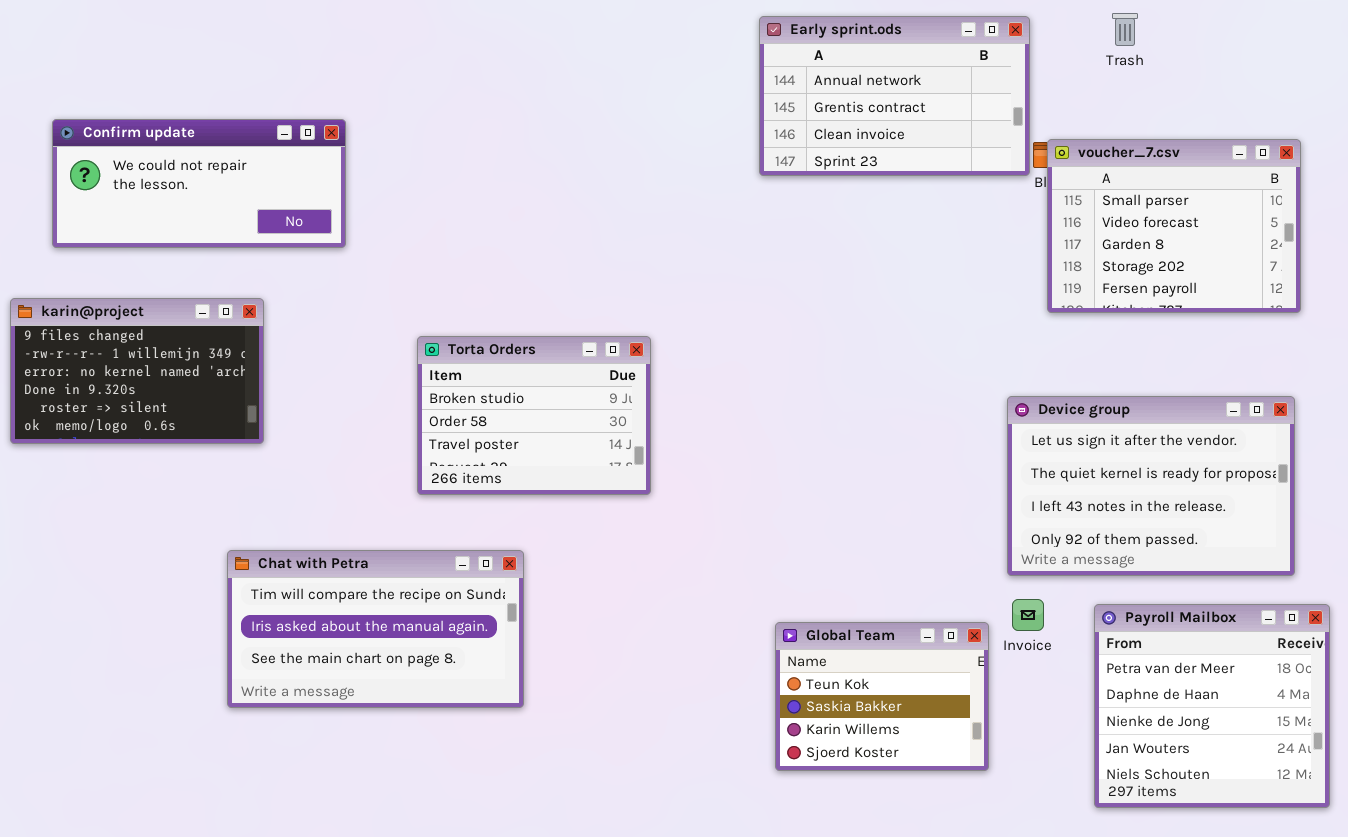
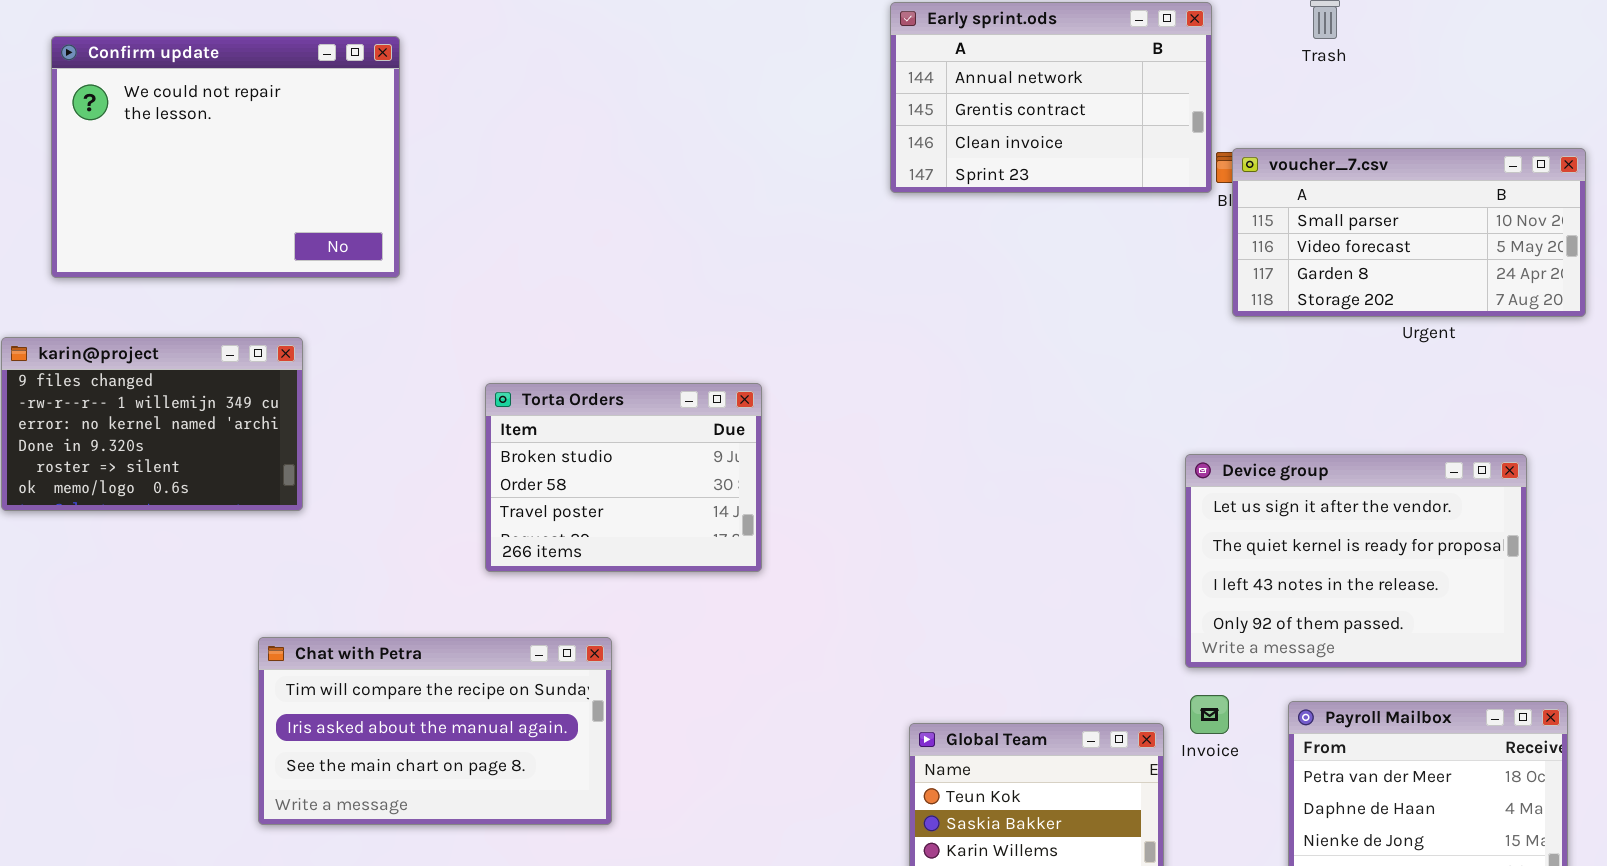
Confirm update: [52,119,346,248] -> [51,36,400,278], resized
voucher_7.csv: [1047,139,1301,313] -> [1232,148,1586,317], resized

